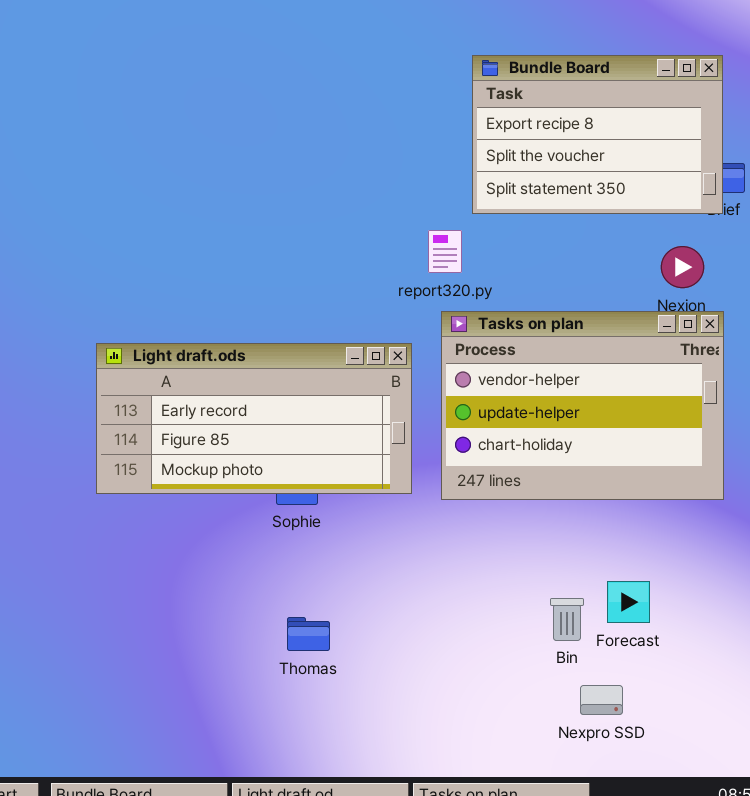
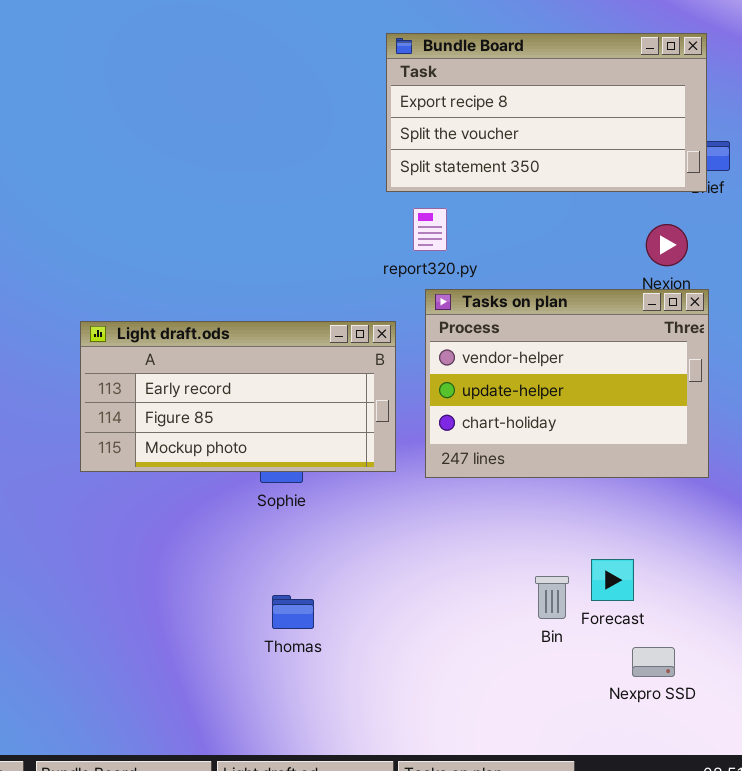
Bundle Board: [472,55,723,214] -> [386,33,707,192], resized
Nexpro SSD: [580,685,623,715] -> [632,647,675,677], moved

